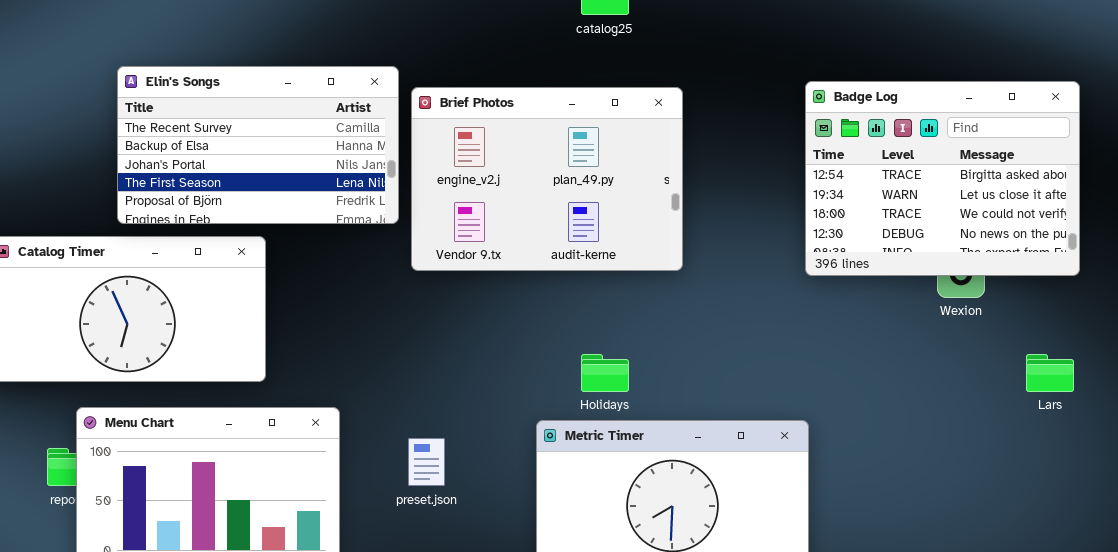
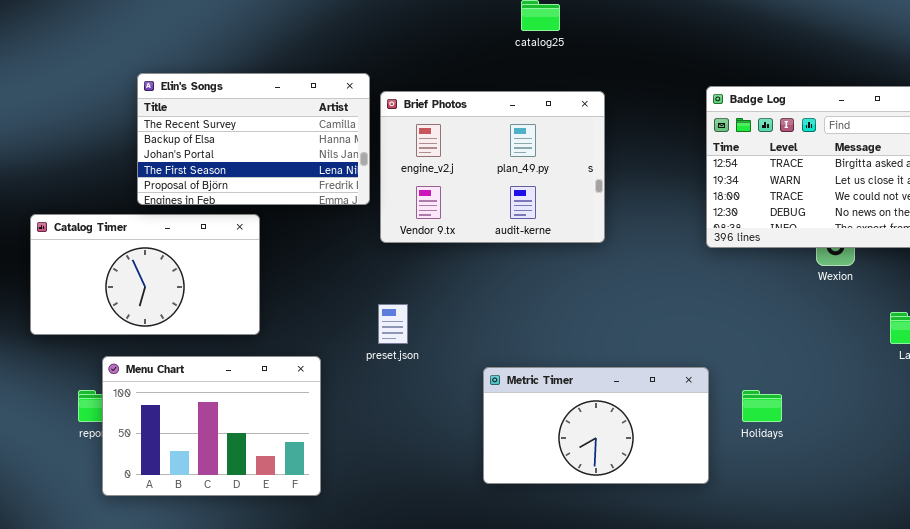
Holidays: [581,354,629,392] -> [742,390,782,422], moved
preset.json: [408,438,445,486] -> [378,304,408,344], moved

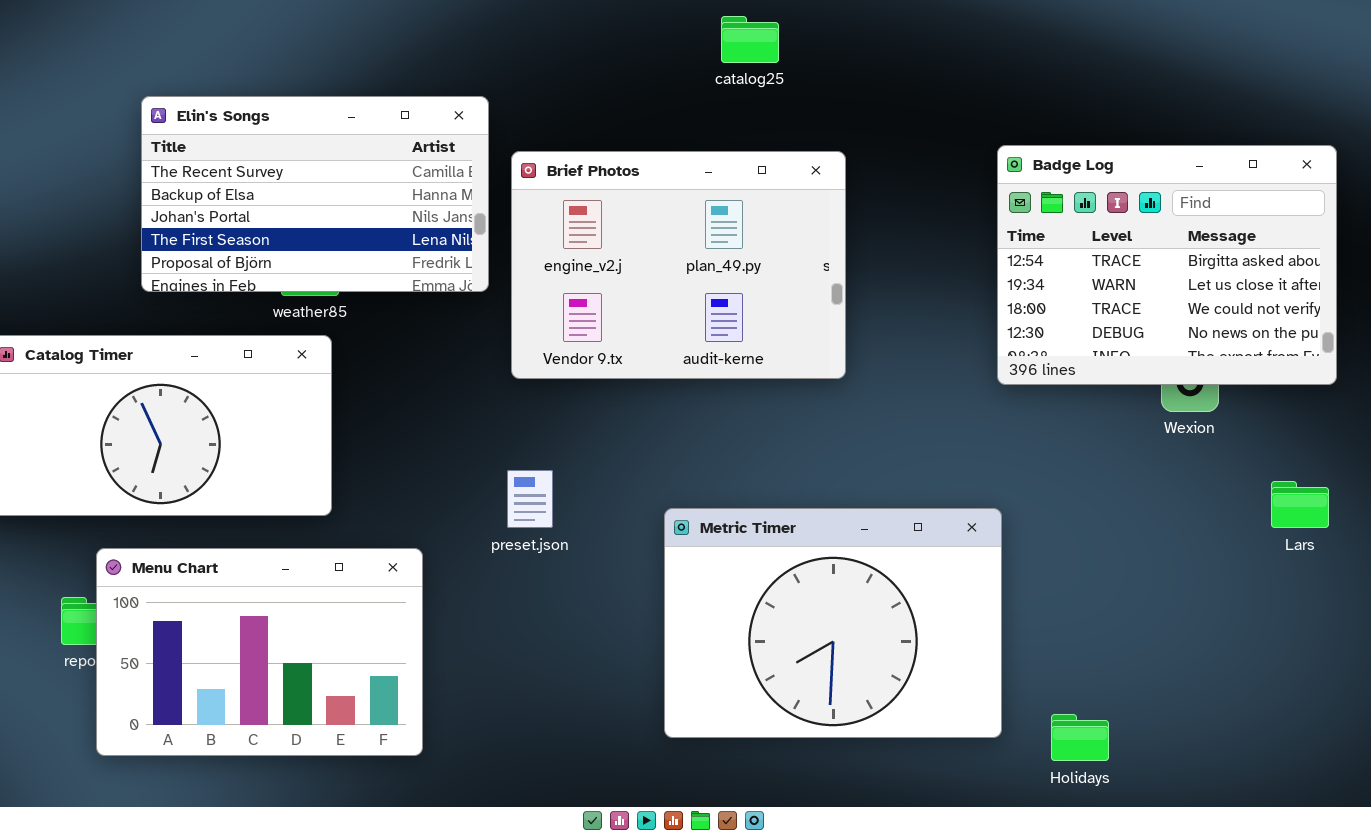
Elin's Songs: [137,73,370,205] -> [141,96,489,292], moved
Metric Timer: [483,367,709,484] -> [664,508,1002,738], resized
Holidays: [742,390,782,422] -> [1051,714,1109,761], moved

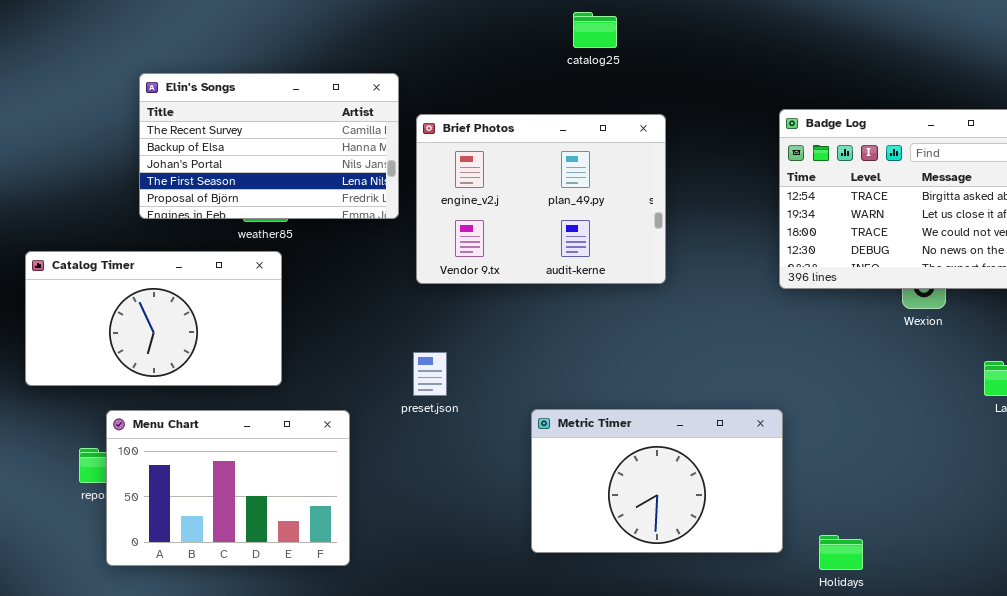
Metric Timer: [664,508,1002,738] -> [531,409,783,553], resized

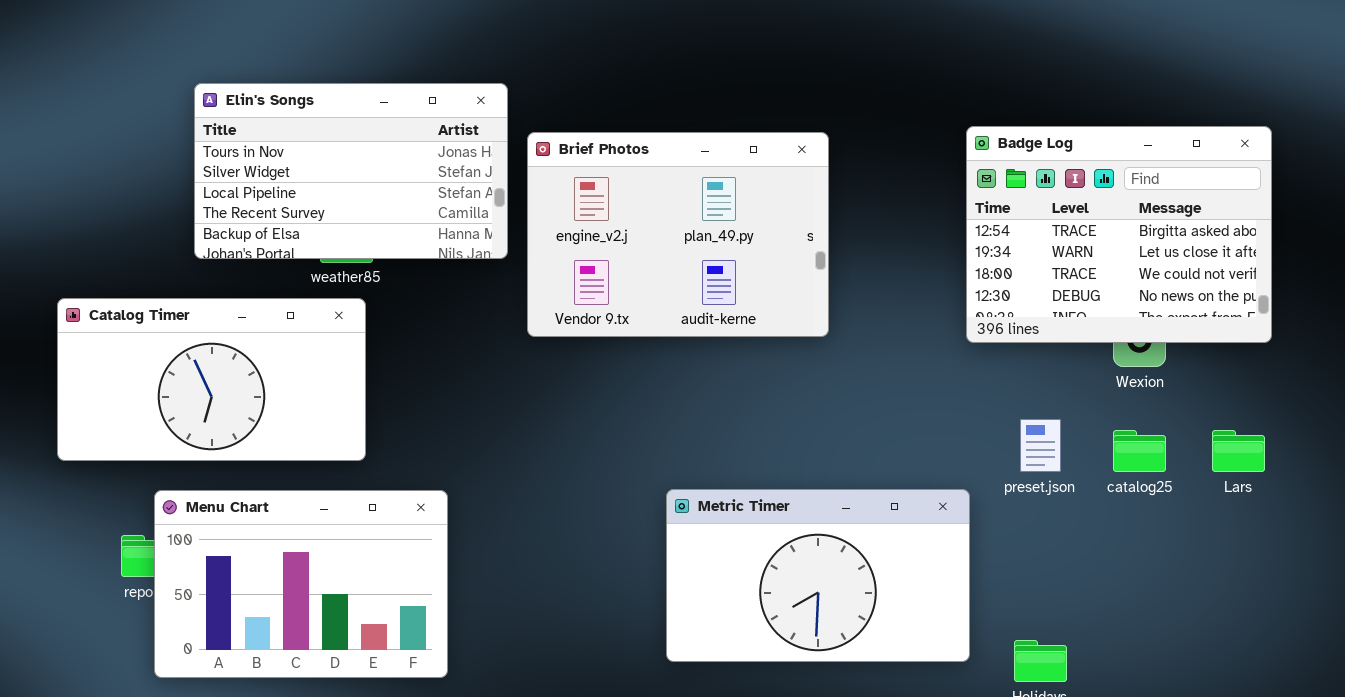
catalog25: [573,12,617,48] -> [1113,430,1166,472], moved
Elin's Songs: [139,73,399,219] -> [194,83,508,259], scrolled up 3 rows
preset.json: [413,352,447,396] -> [1020,419,1061,472], moved

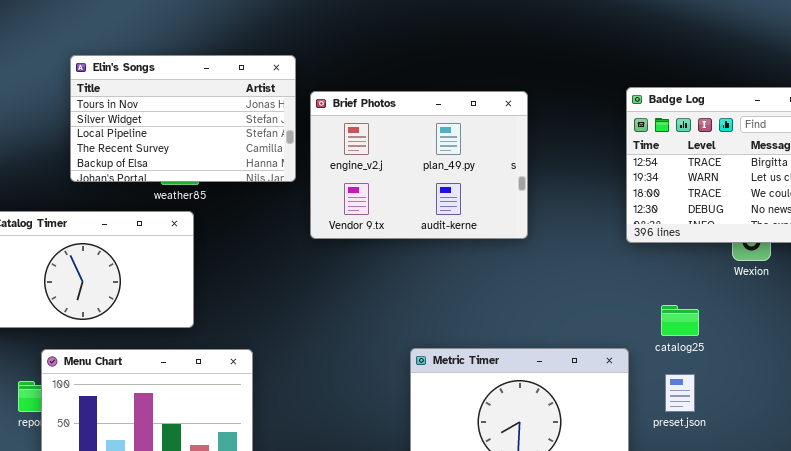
preset.json: [1020,419,1061,472] -> [665,374,695,412], moved
catalog25: [1113,430,1166,472] -> [661,305,699,336], moved

